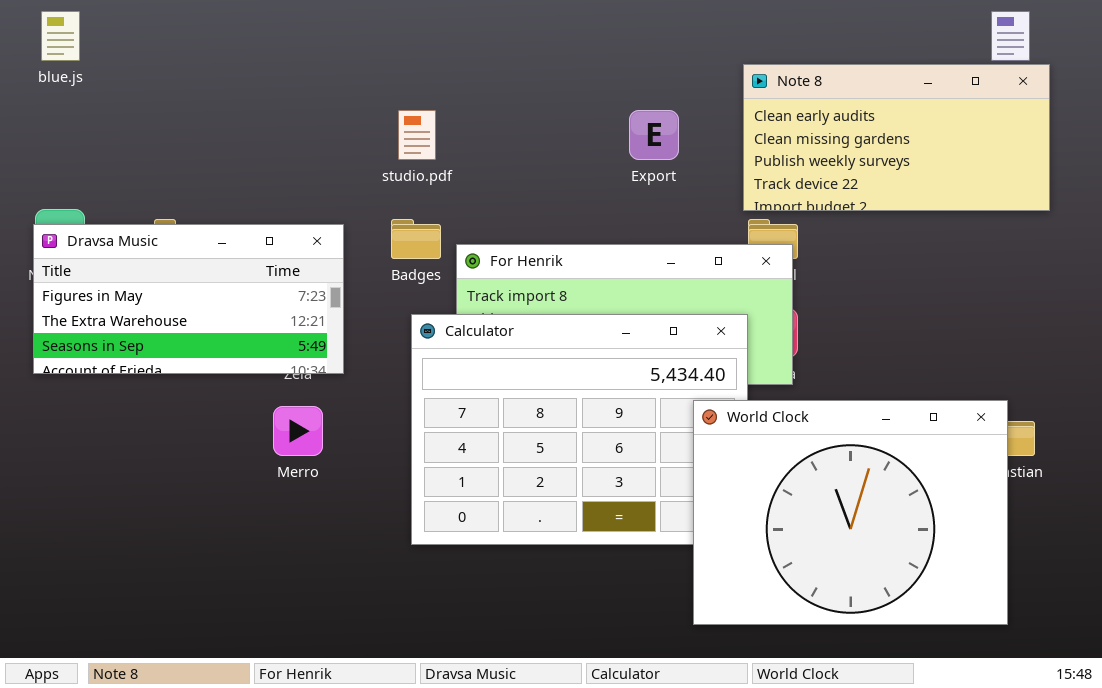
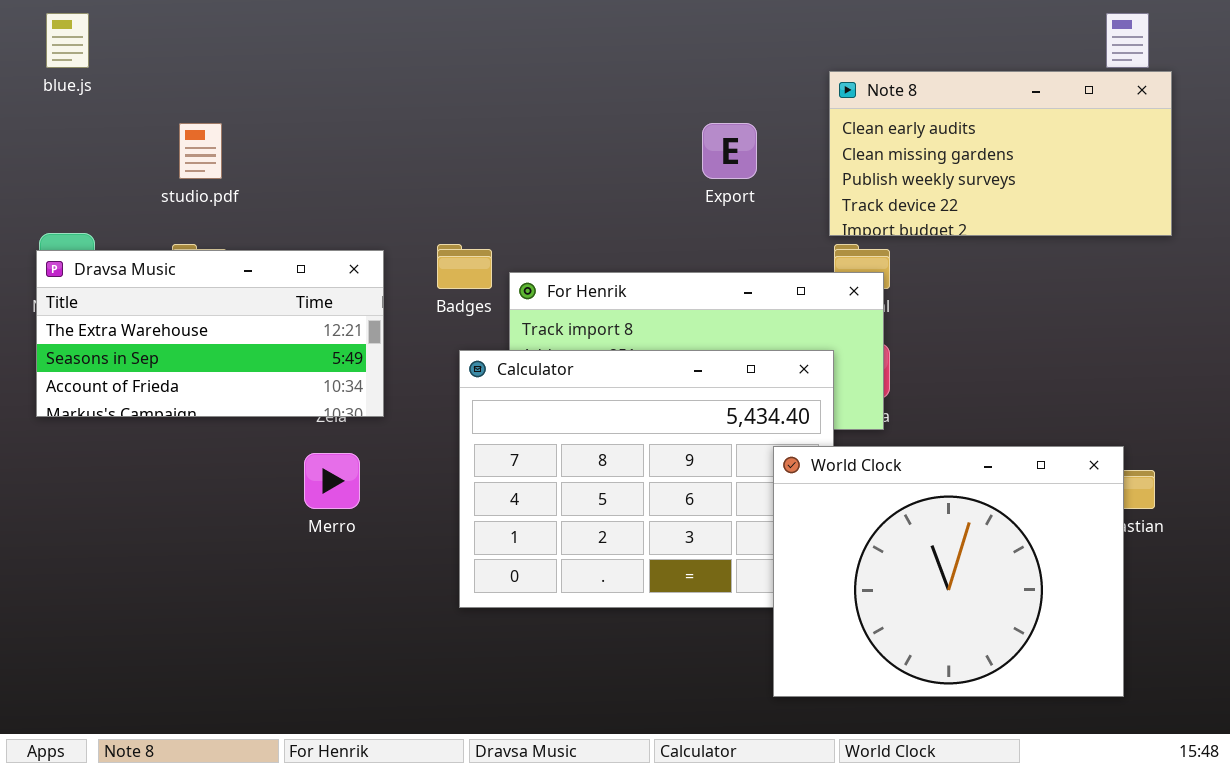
studio.pdf: [398,110,436,160] -> [179,123,222,179], moved
Dravsa Music: [33,224,344,374] -> [36,250,384,417], scrolled down 1 row

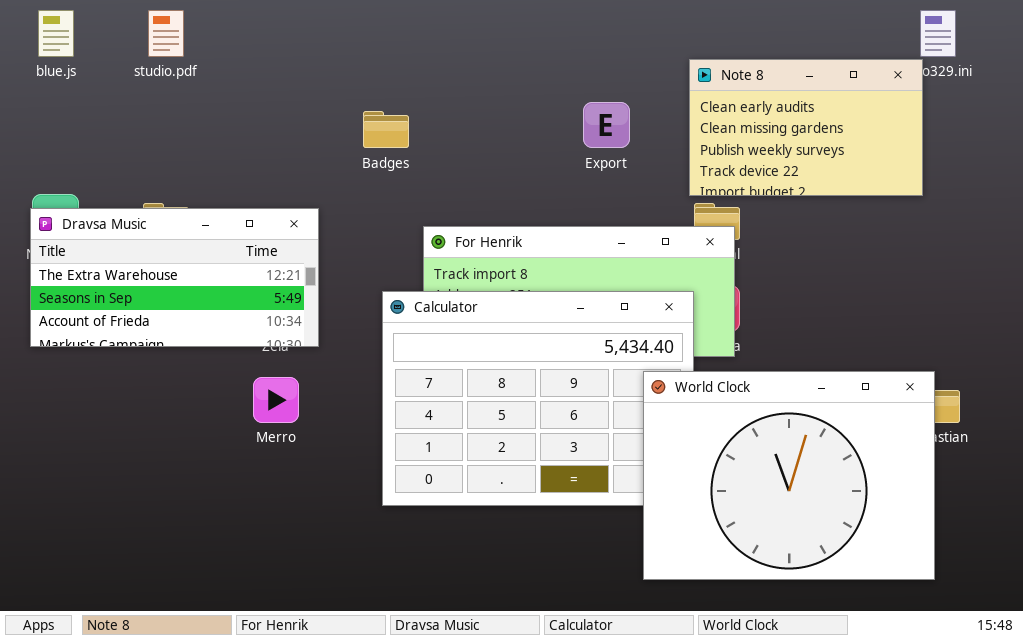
Note 8: [829,71,1172,236] -> [689,59,923,196], resized
studio.pdf: [179,123,222,179] -> [148,10,184,57], moved
Badges: [437,244,492,289] -> [363,111,409,148], moved

